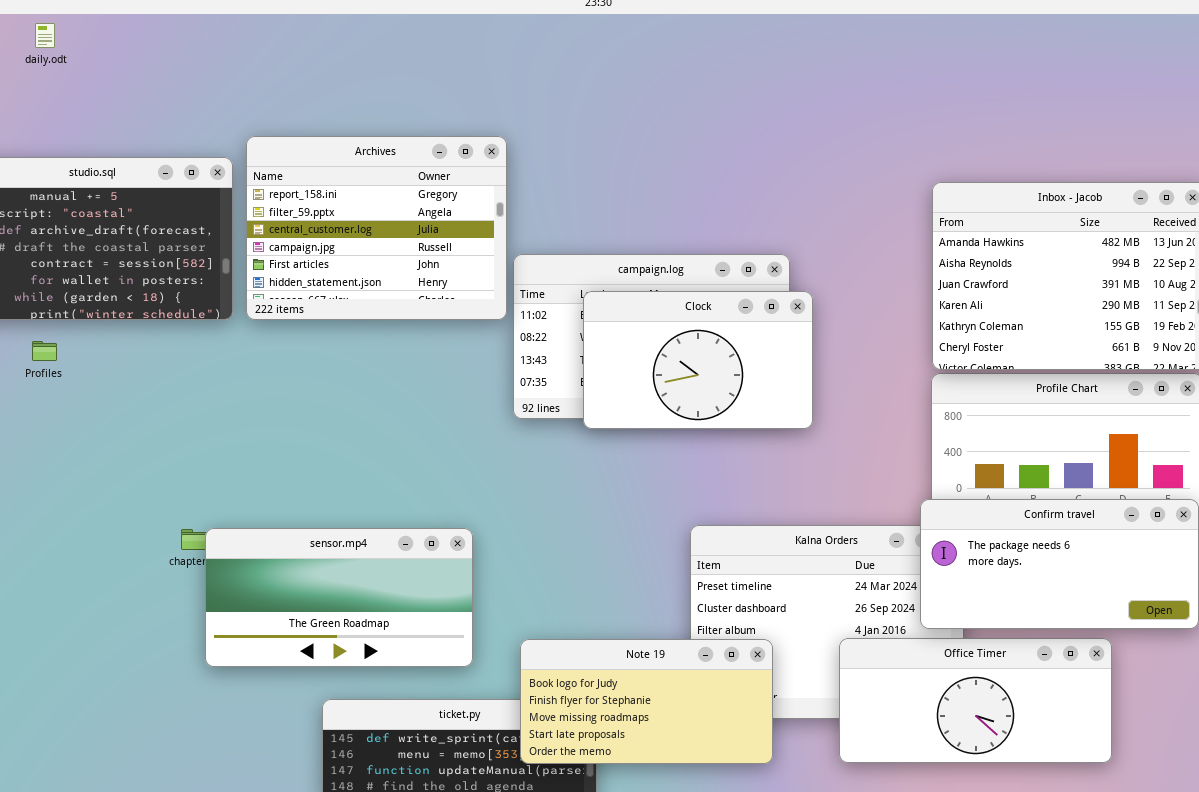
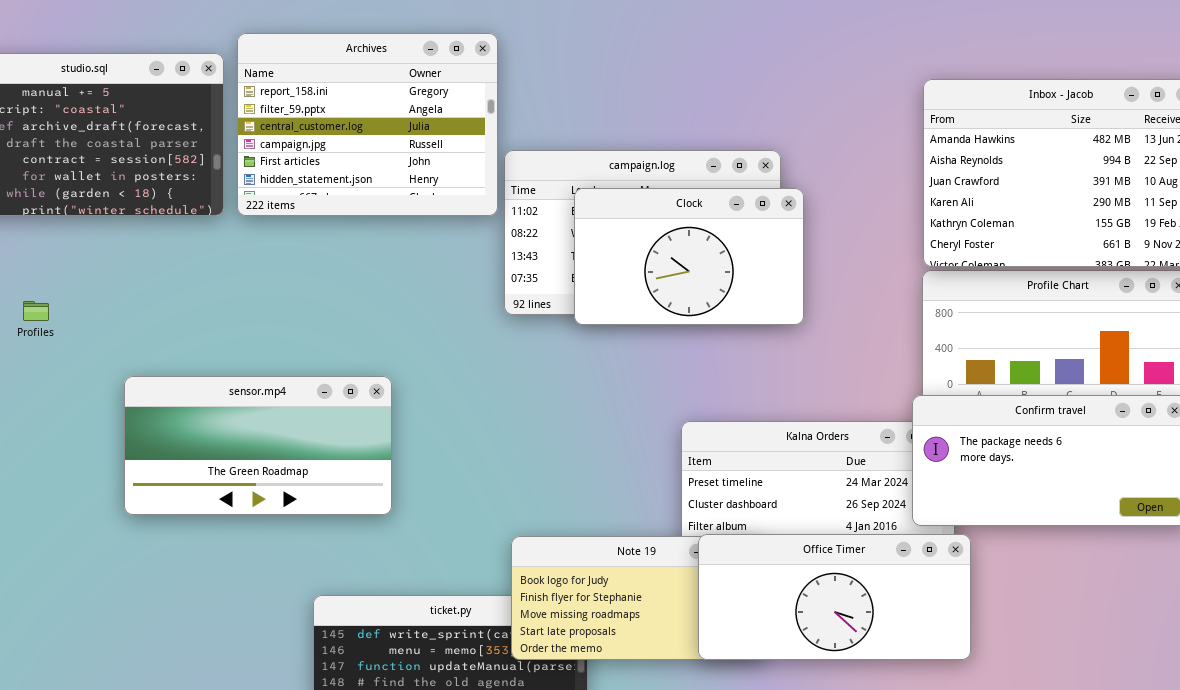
Profiles: [32,341,57,361] -> [23,301,49,321], moved
sensor.mp4: [205,528,473,667] -> [124,376,392,515], moved
Office Timer: [839,638,1112,763] -> [698,534,971,660], moved

